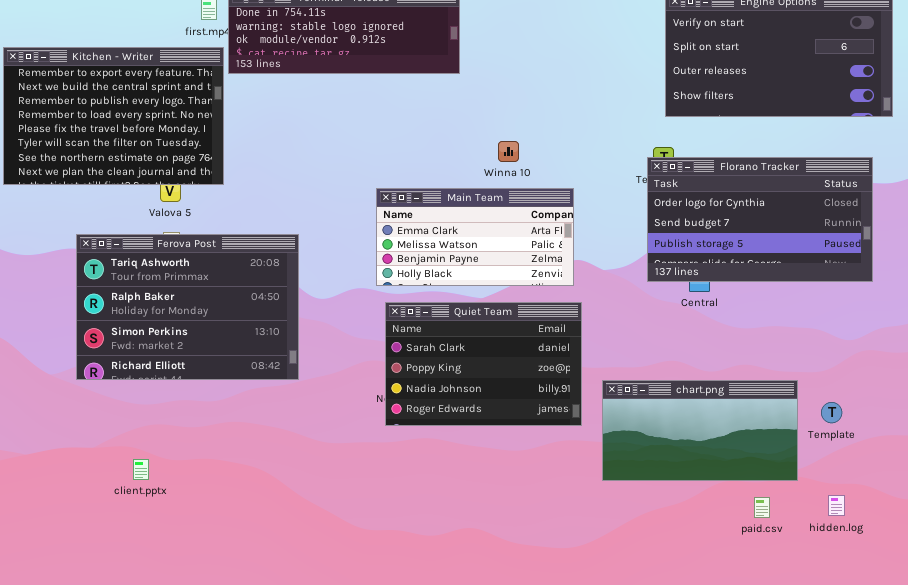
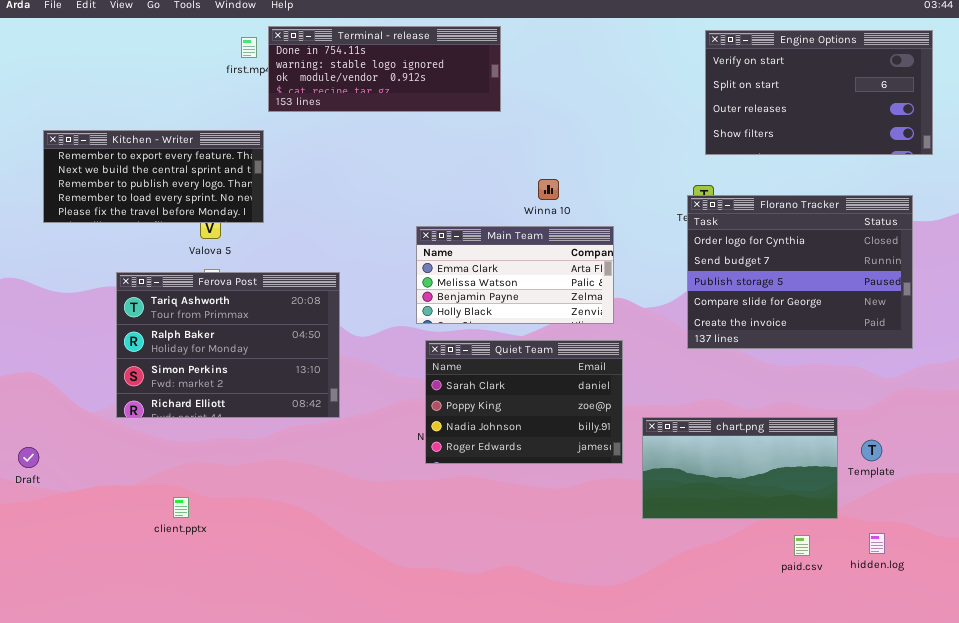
Kitchen - Writer: [3,47,224,185] -> [43,130,264,223], resized
Florano Tracker: [647,157,873,282] -> [687,195,913,349], resized

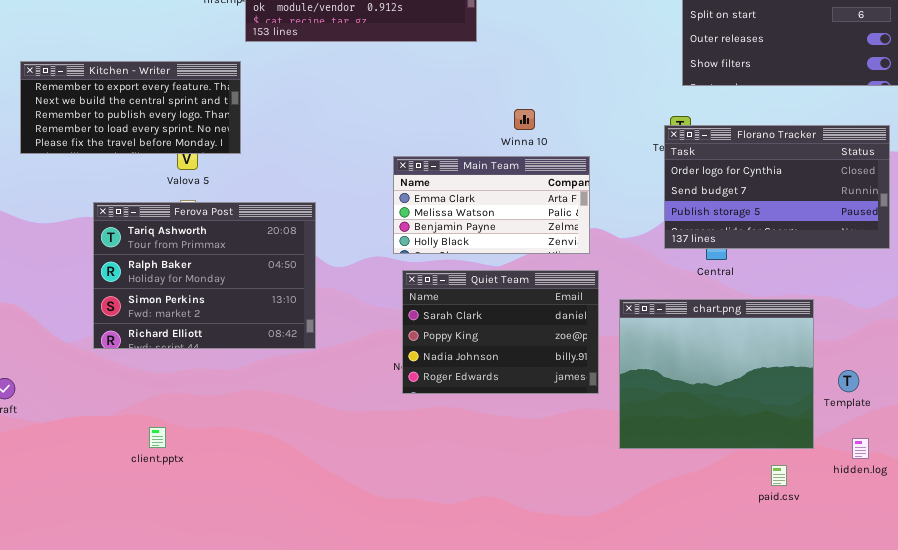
Florano Tracker: [687,195,913,349] -> [664,125,890,249], resized
chart.png: [642,417,838,519] -> [619,299,814,449], resized
hidden.log: [869,533,885,554] -> [852,438,869,459], moved

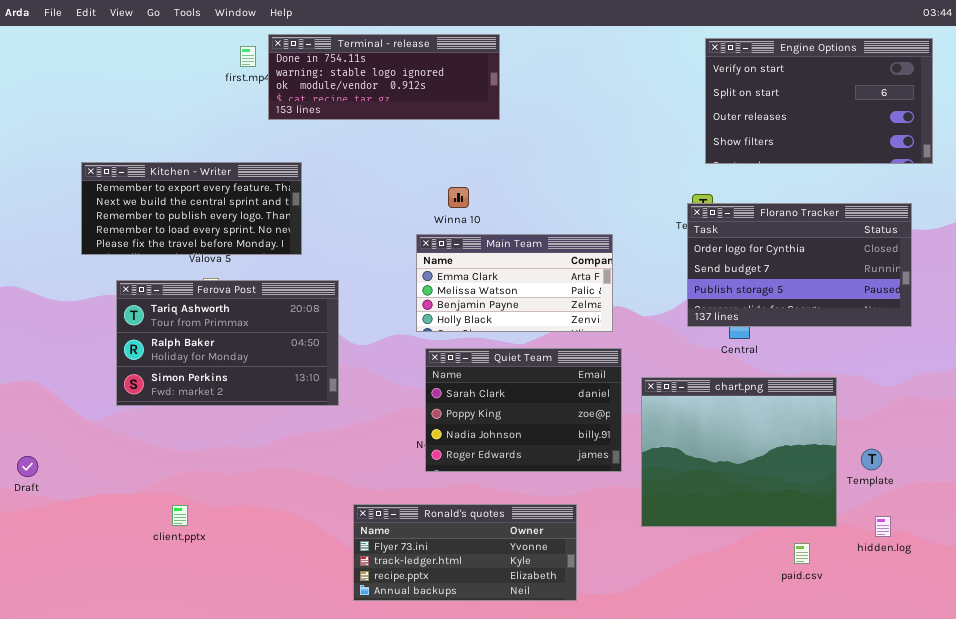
Kitchen - Writer: [20,61,241,154] -> [81,162,302,255], moved
Winna 10: [514,109,535,130] -> [448,187,469,208], moved
Ferova Post: [93,202,316,349] -> [116,280,339,406], resized
Ronald's quotes: none -> [353,504,577,601], opened

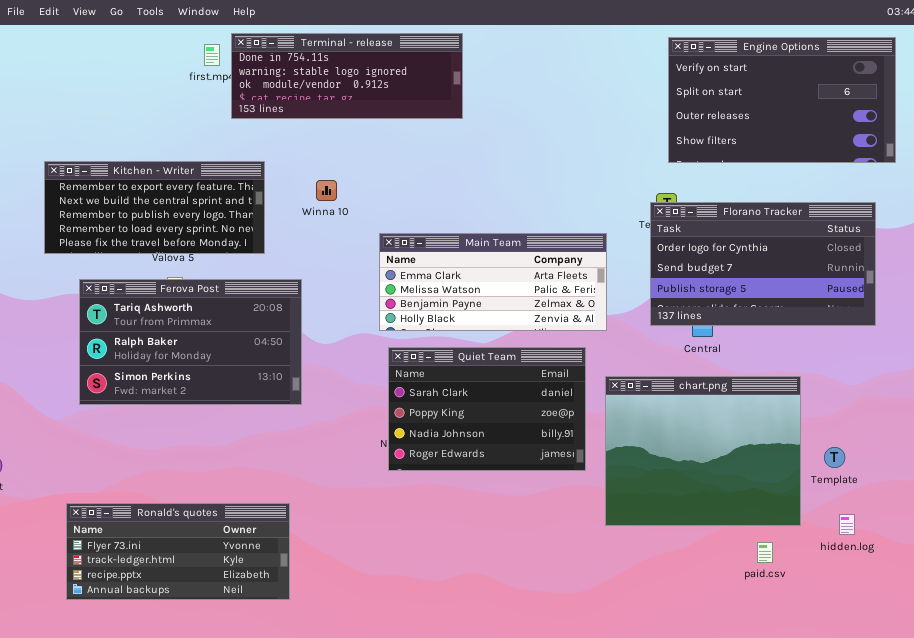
Winna 10: [448,187,469,208] -> [316,180,337,201], moved
Main Team: [416,234,613,332] -> [379,233,607,331], resized
Ronald's quotes: [353,504,577,601] -> [66,503,290,600], moved

